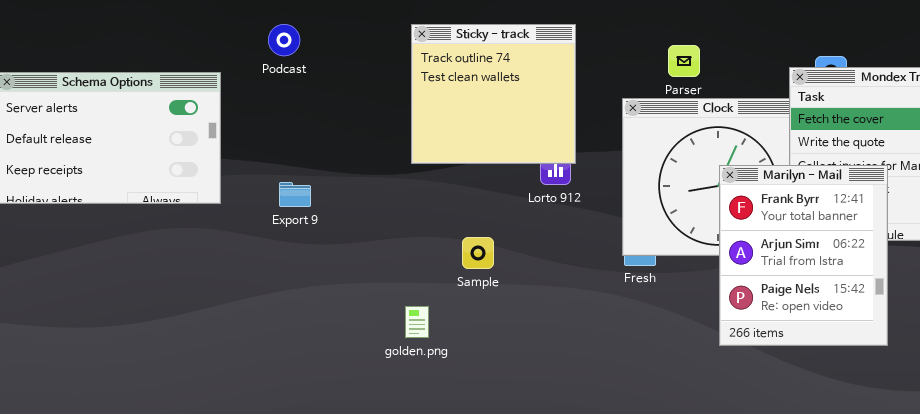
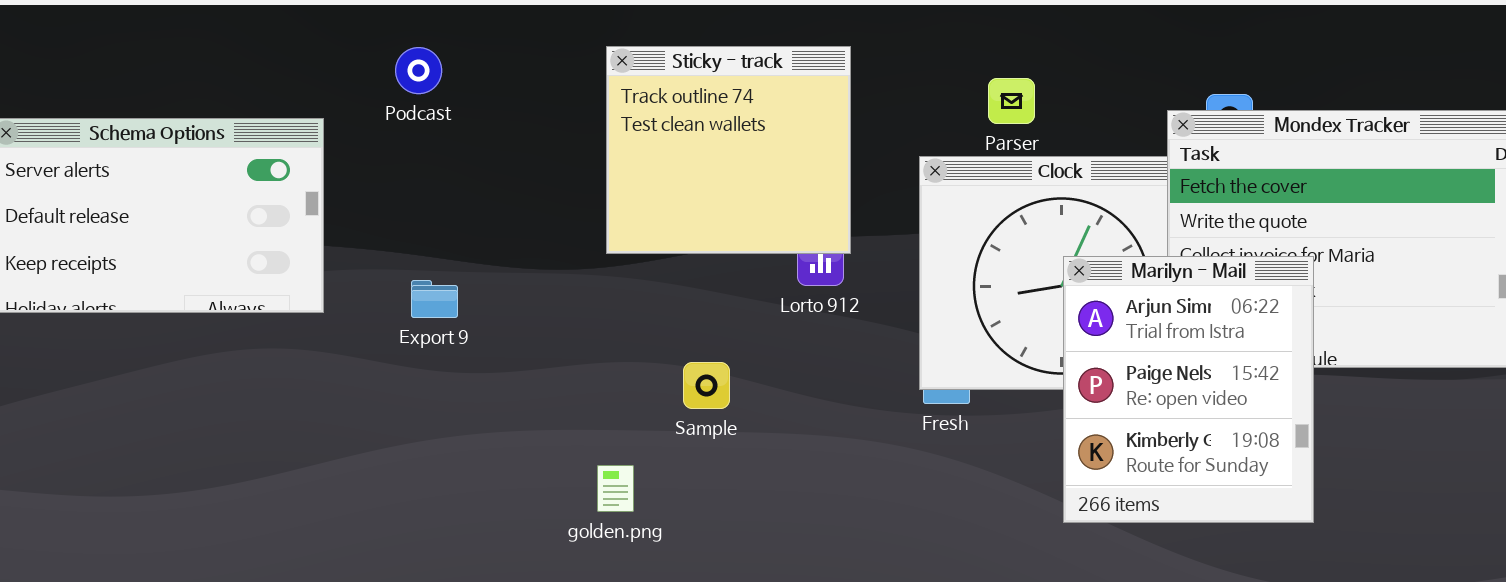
Marilyn - Mail: [719,165,888,346] -> [1063,256,1314,523], scrolled down 1 row

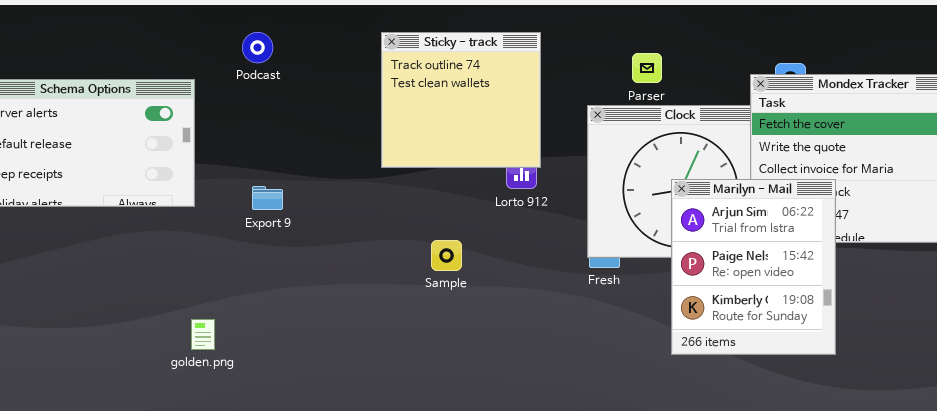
Marilyn - Mail: [1063,256,1314,523] -> [671,179,836,355], moved
golden.png: [597,465,634,512] -> [191,319,215,350], moved

